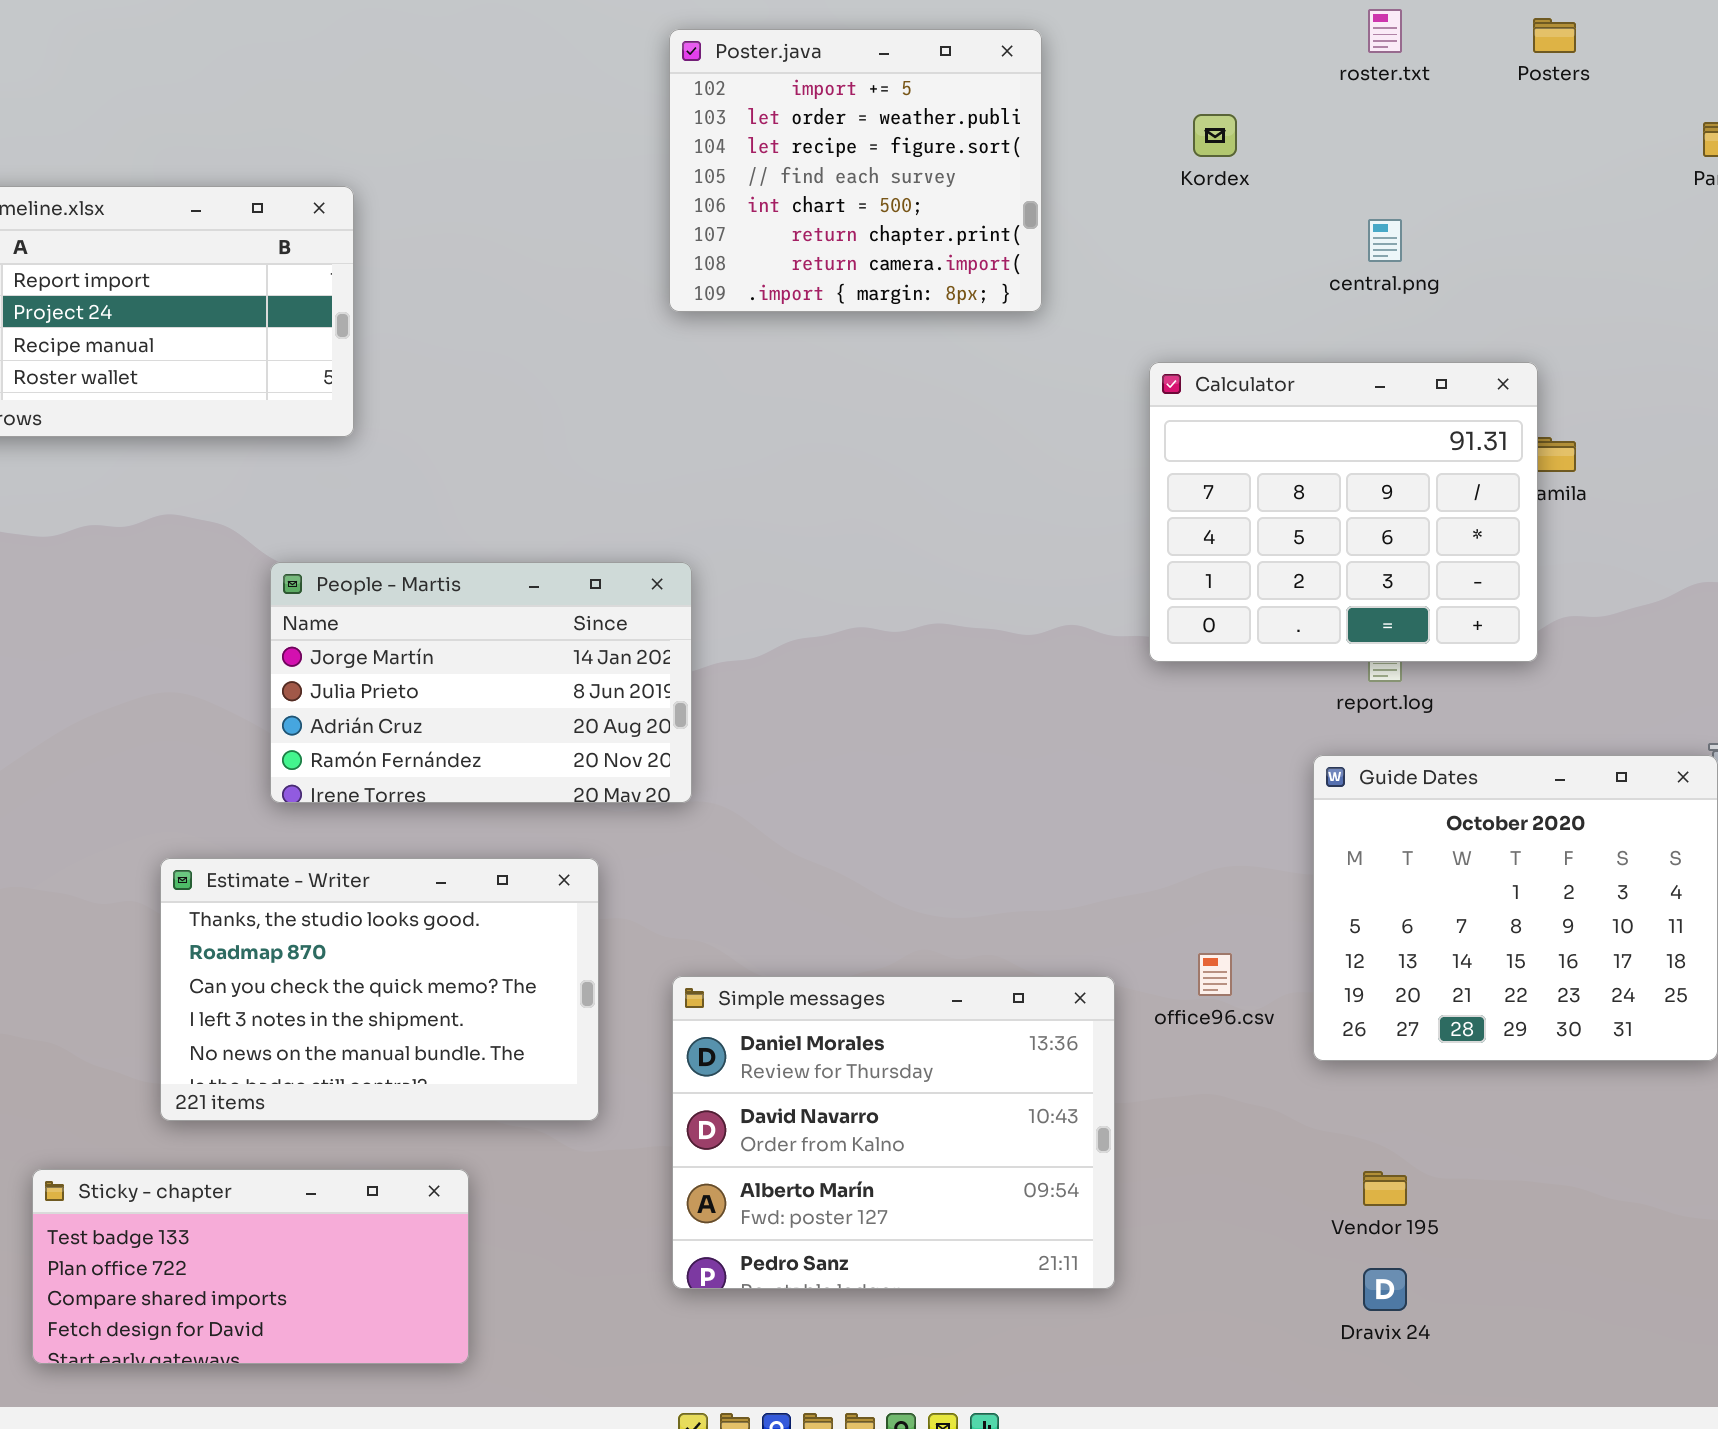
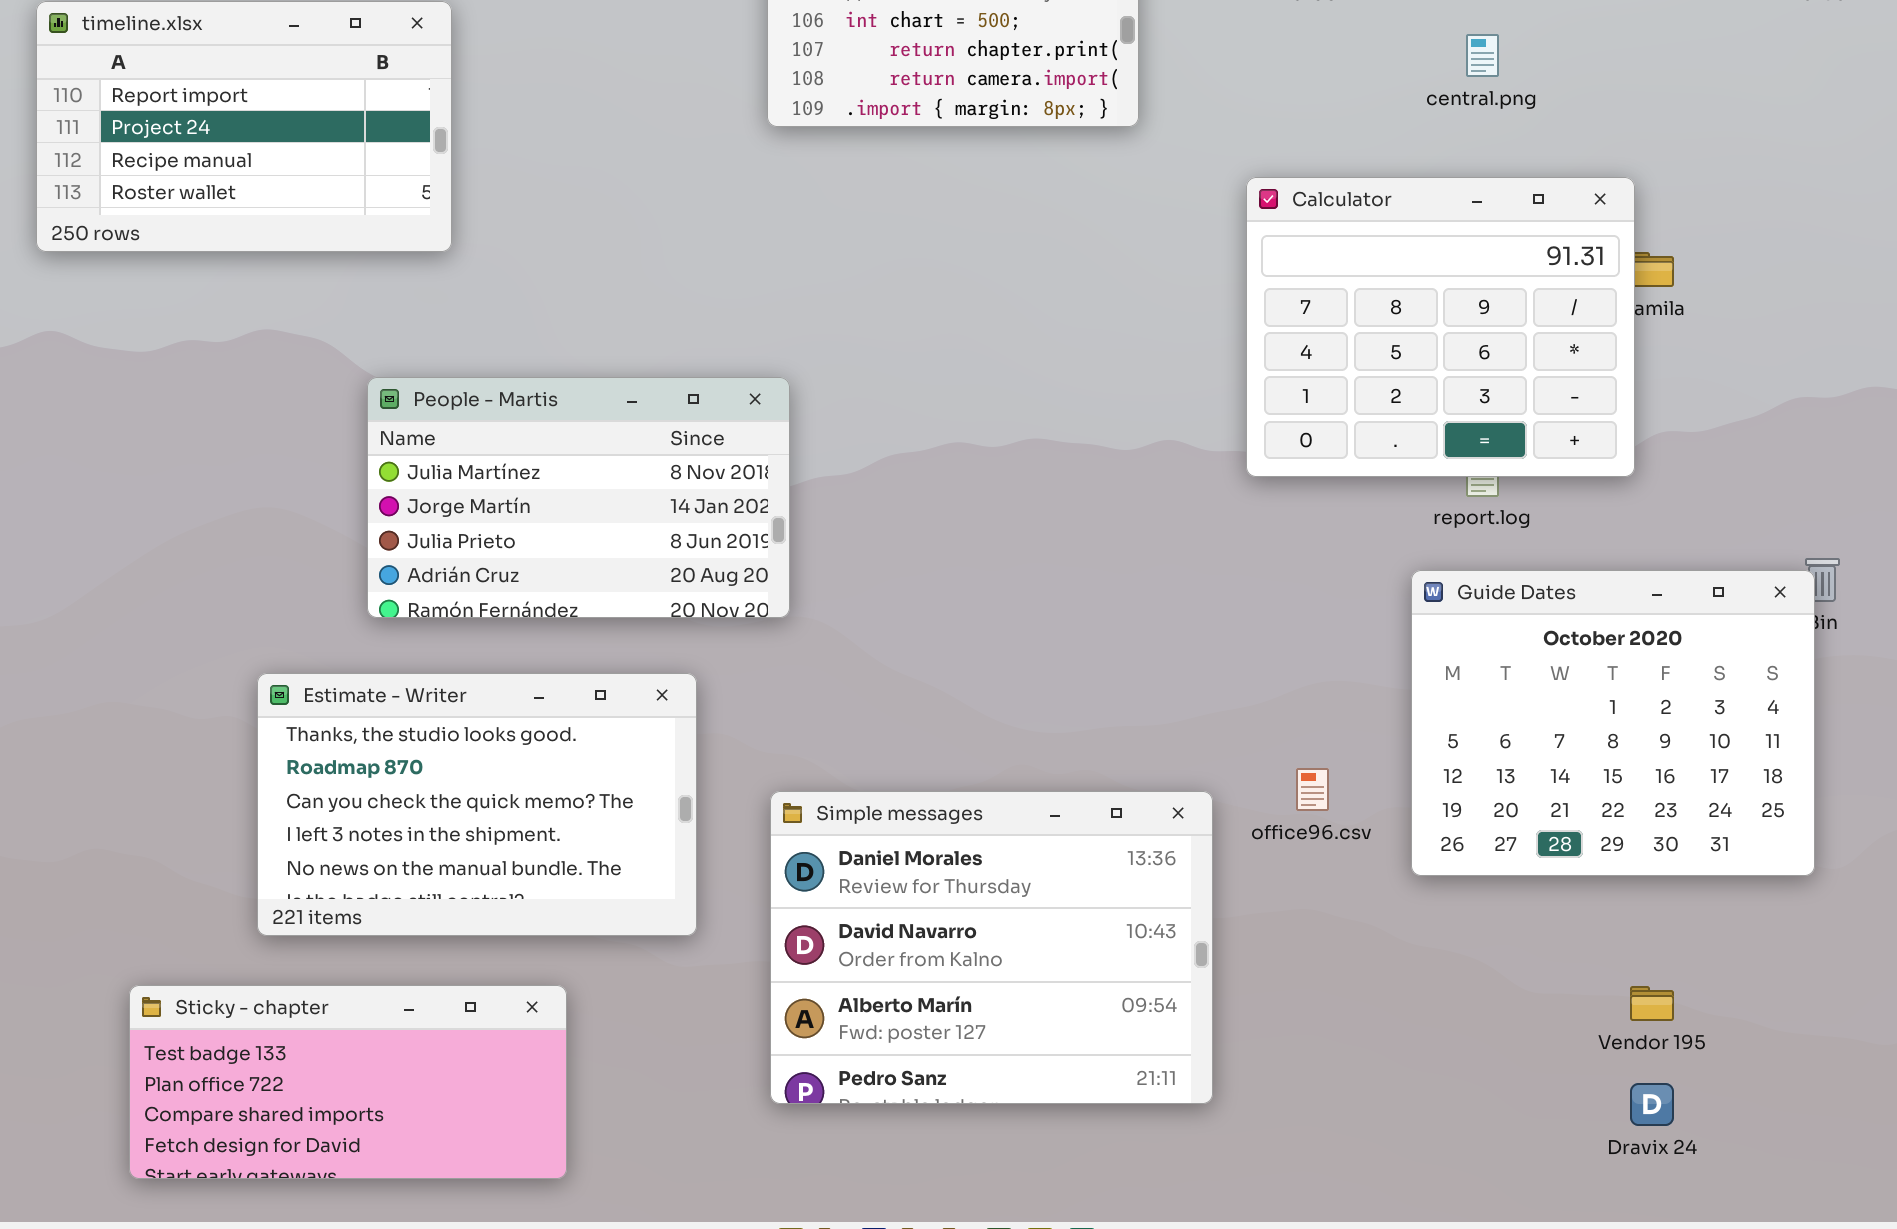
People - Martis: [270,562,692,803] -> [367,377,790,618], scrolled up 1 row
Vendor 195: [1363,1171,1407,1206] -> [1630,986,1674,1021], moved
Dravix 24: [1363,1268,1407,1311] -> [1630,1083,1674,1126], moved

